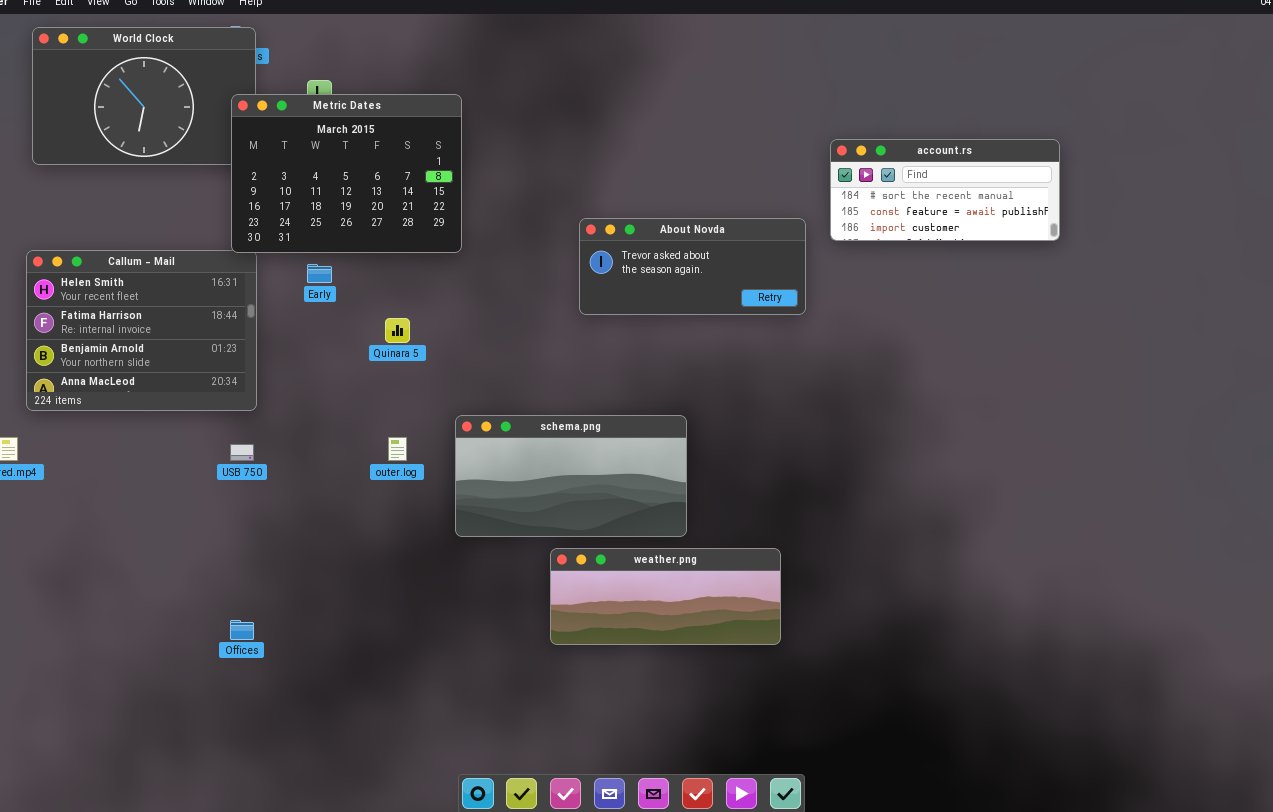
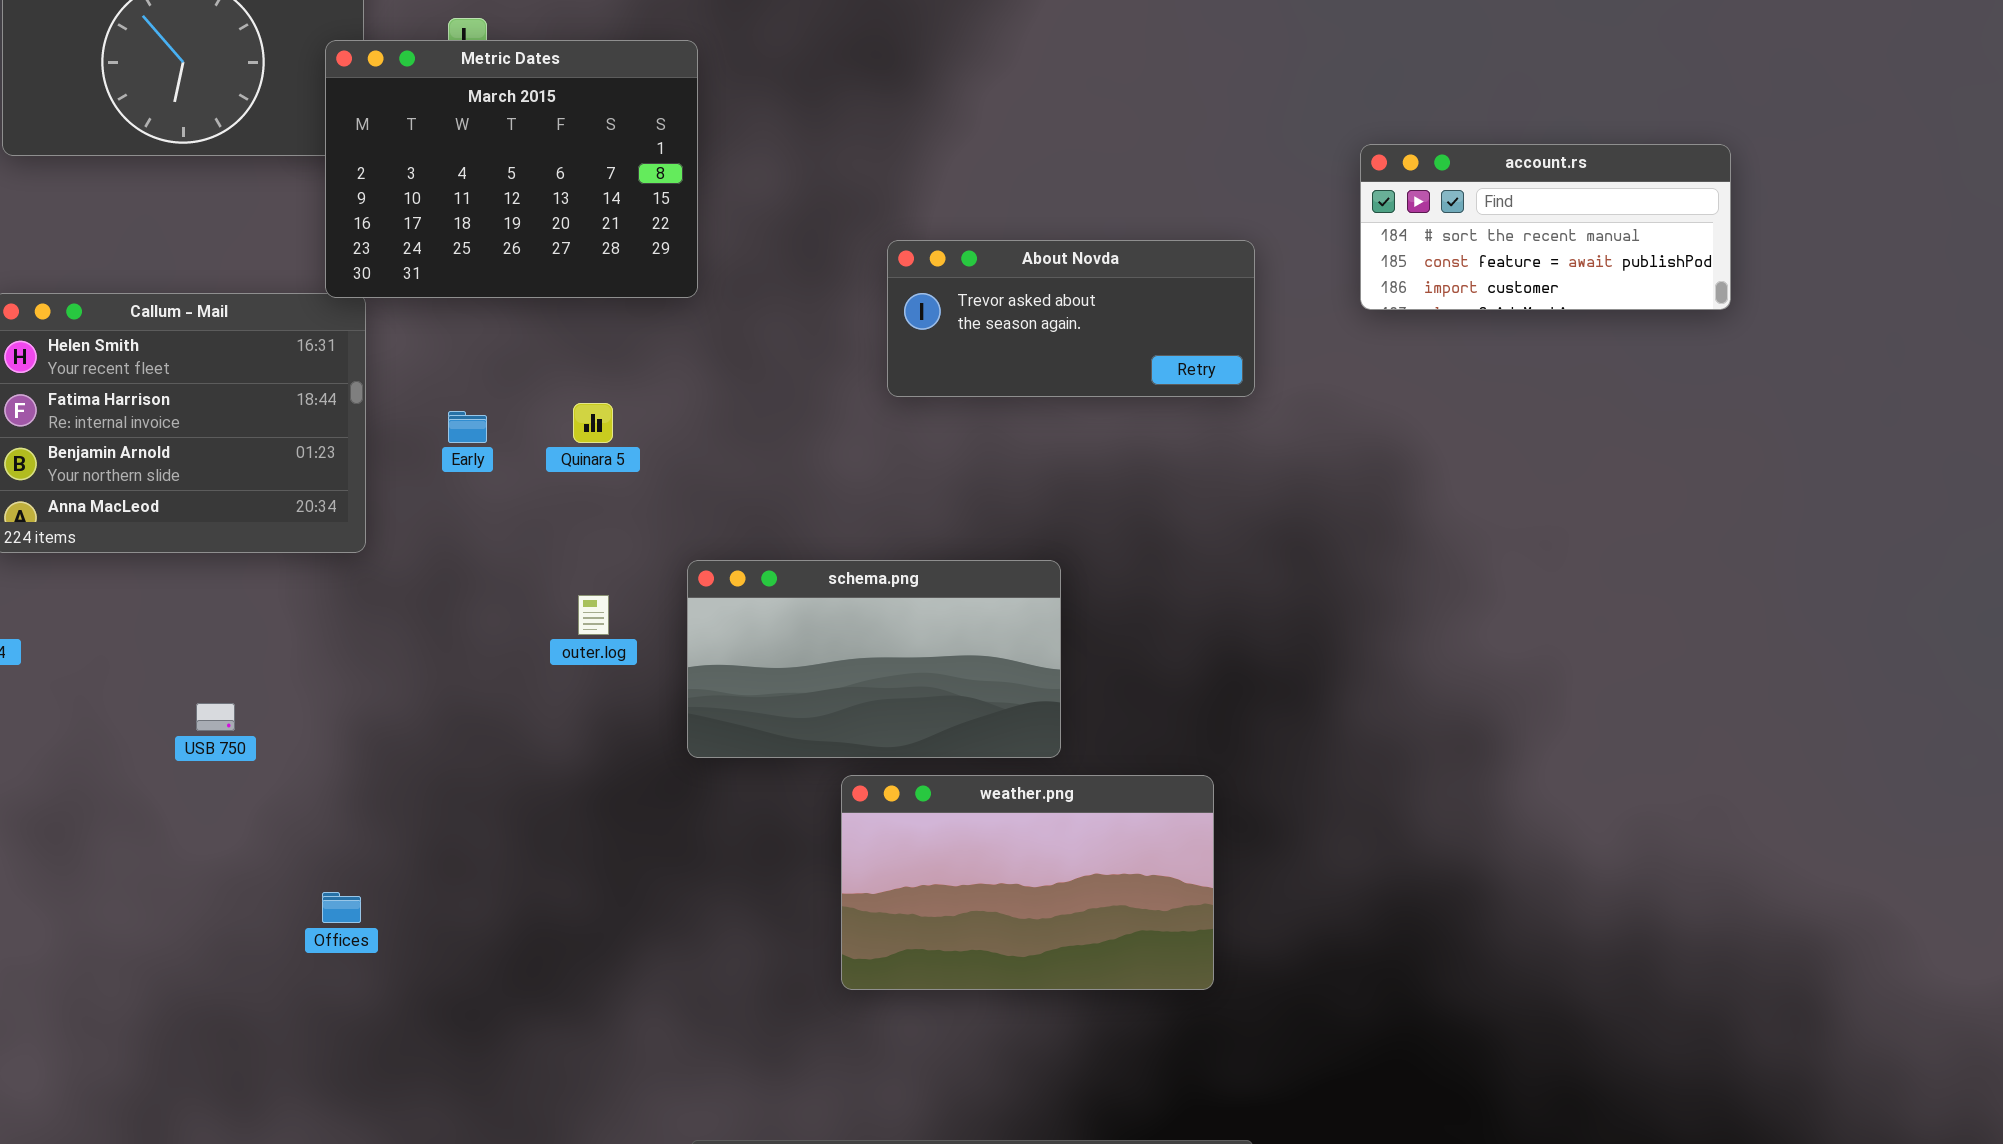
account.rs: [830,139,1060,241] -> [1360,144,1731,310], moved
Early: [307,264,332,283] -> [448,411,487,443], moved
USB 750: [230,444,254,461] -> [196,703,235,731], moved
weather.png: [550,548,781,645] -> [841,775,1214,990], resized

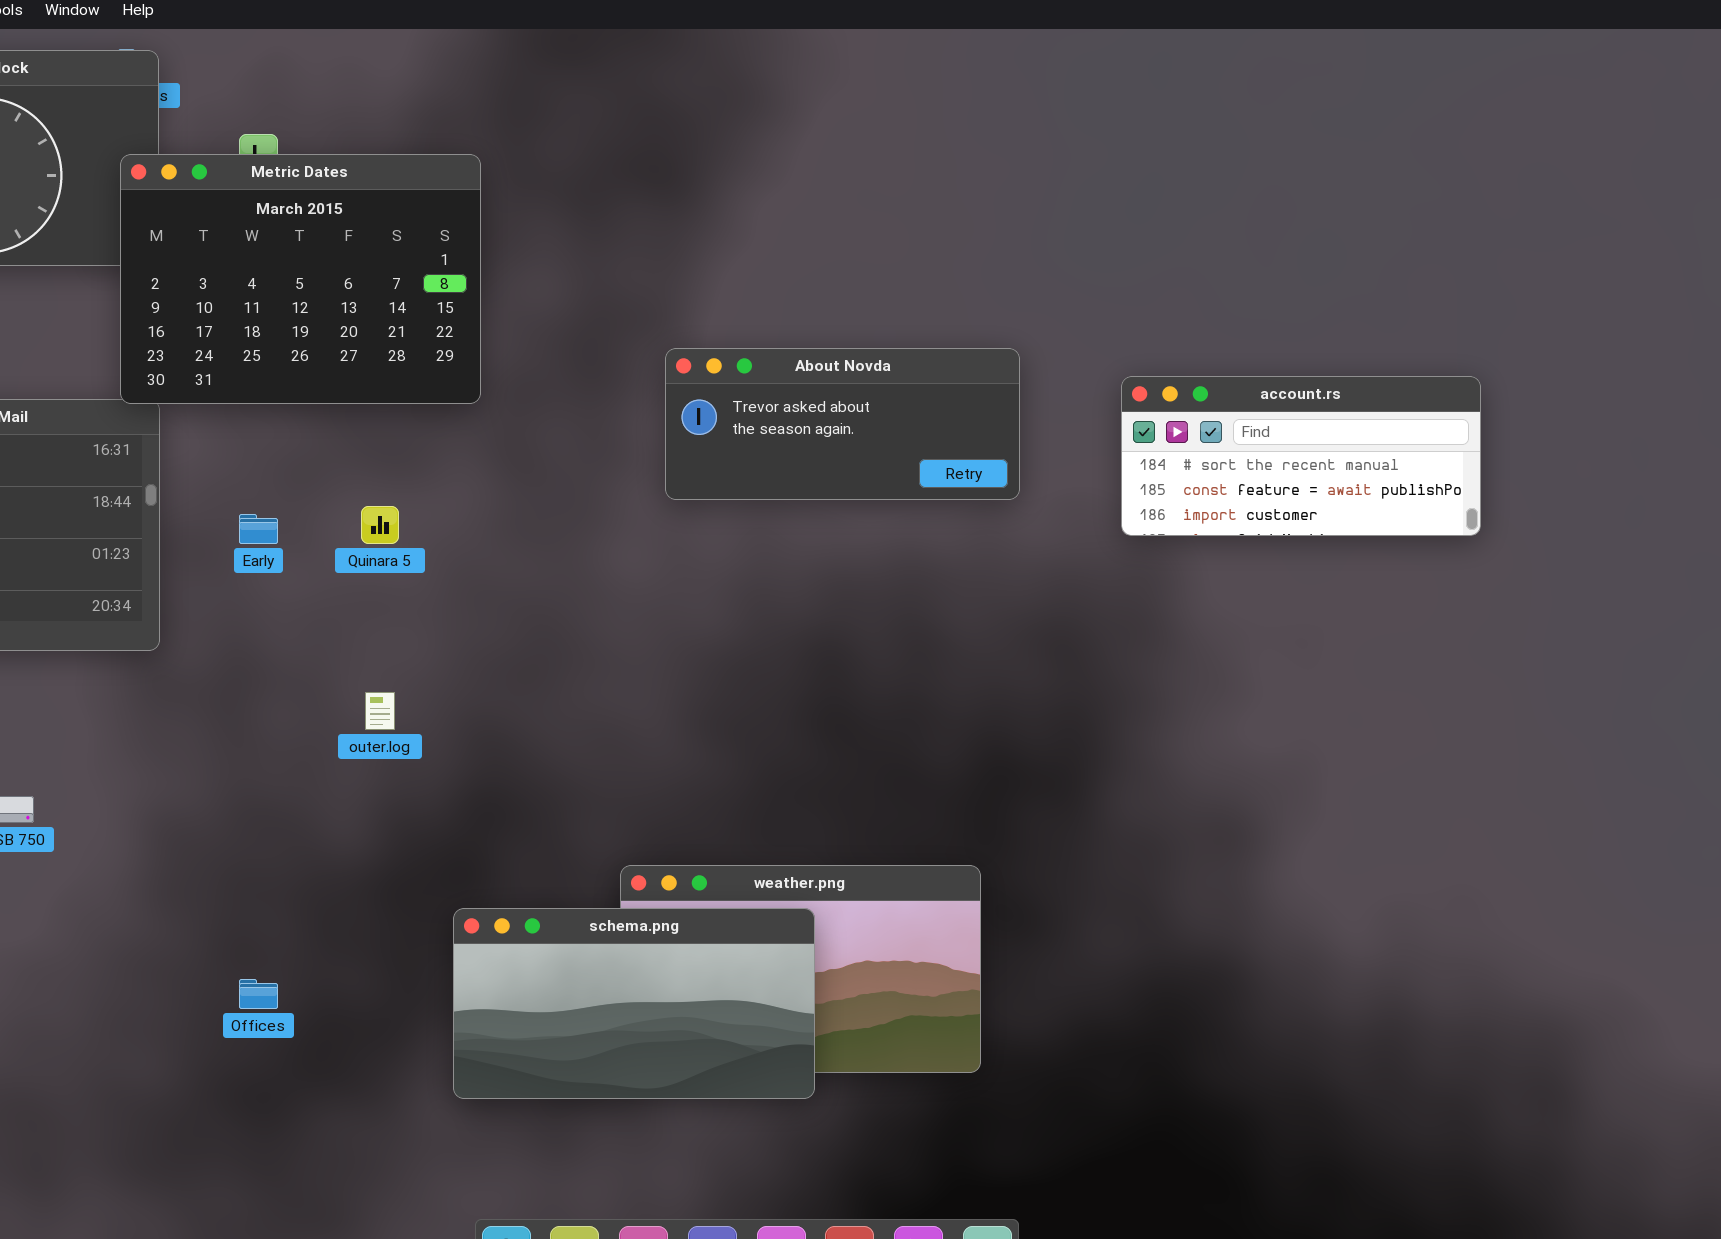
account.rs: [1360,144,1731,310] -> [1121,376,1481,536], moved
schema.png: [687,560,1061,758] -> [453,908,815,1099], moved
Offices: [322,892,361,923] -> [239,979,278,1009], moved

